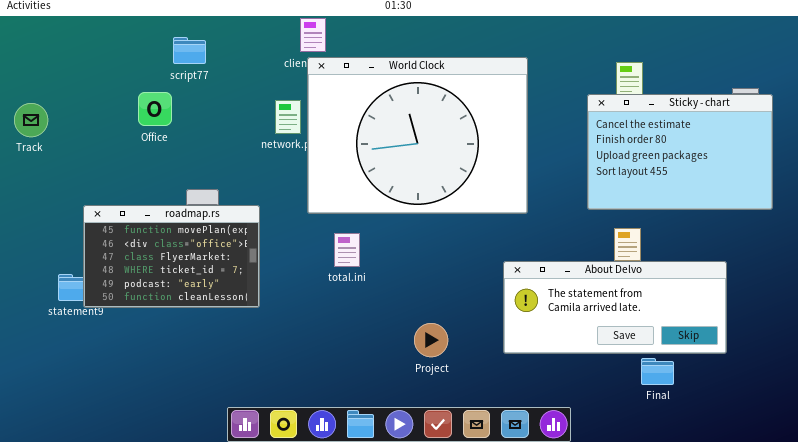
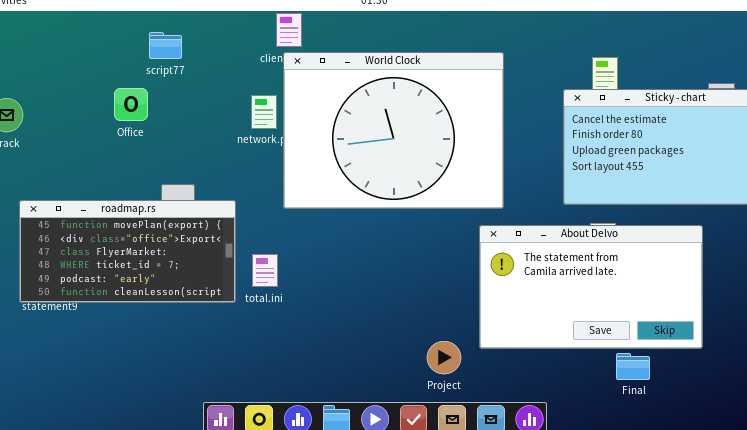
roadmap.rs: [83,205,260,308] -> [19,200,236,303], resized
total.ini: [334,233,360,267] -> [252,254,278,287], moved
About Delvo: [503,261,727,354] -> [479,225,703,349], resized
Project: [414,323,448,357] -> [427,341,461,374], moved

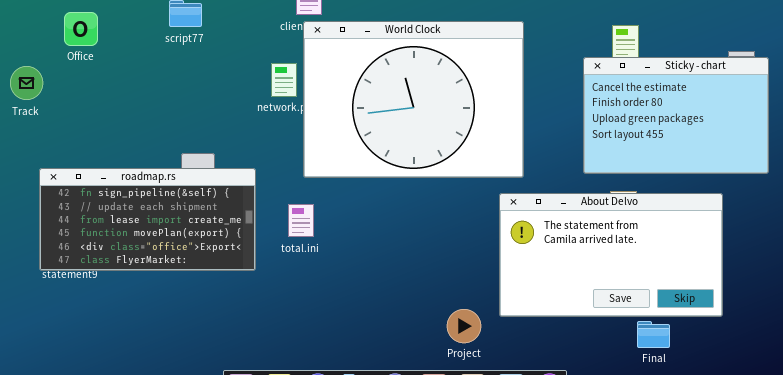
Office: [114,88,148,121] -> [64,12,98,46], moved
roadmap.rs: [19,200,236,303] -> [39,168,256,271], scrolled up 3 rows
total.ini: [252,254,278,287] -> [288,204,314,237], moved

